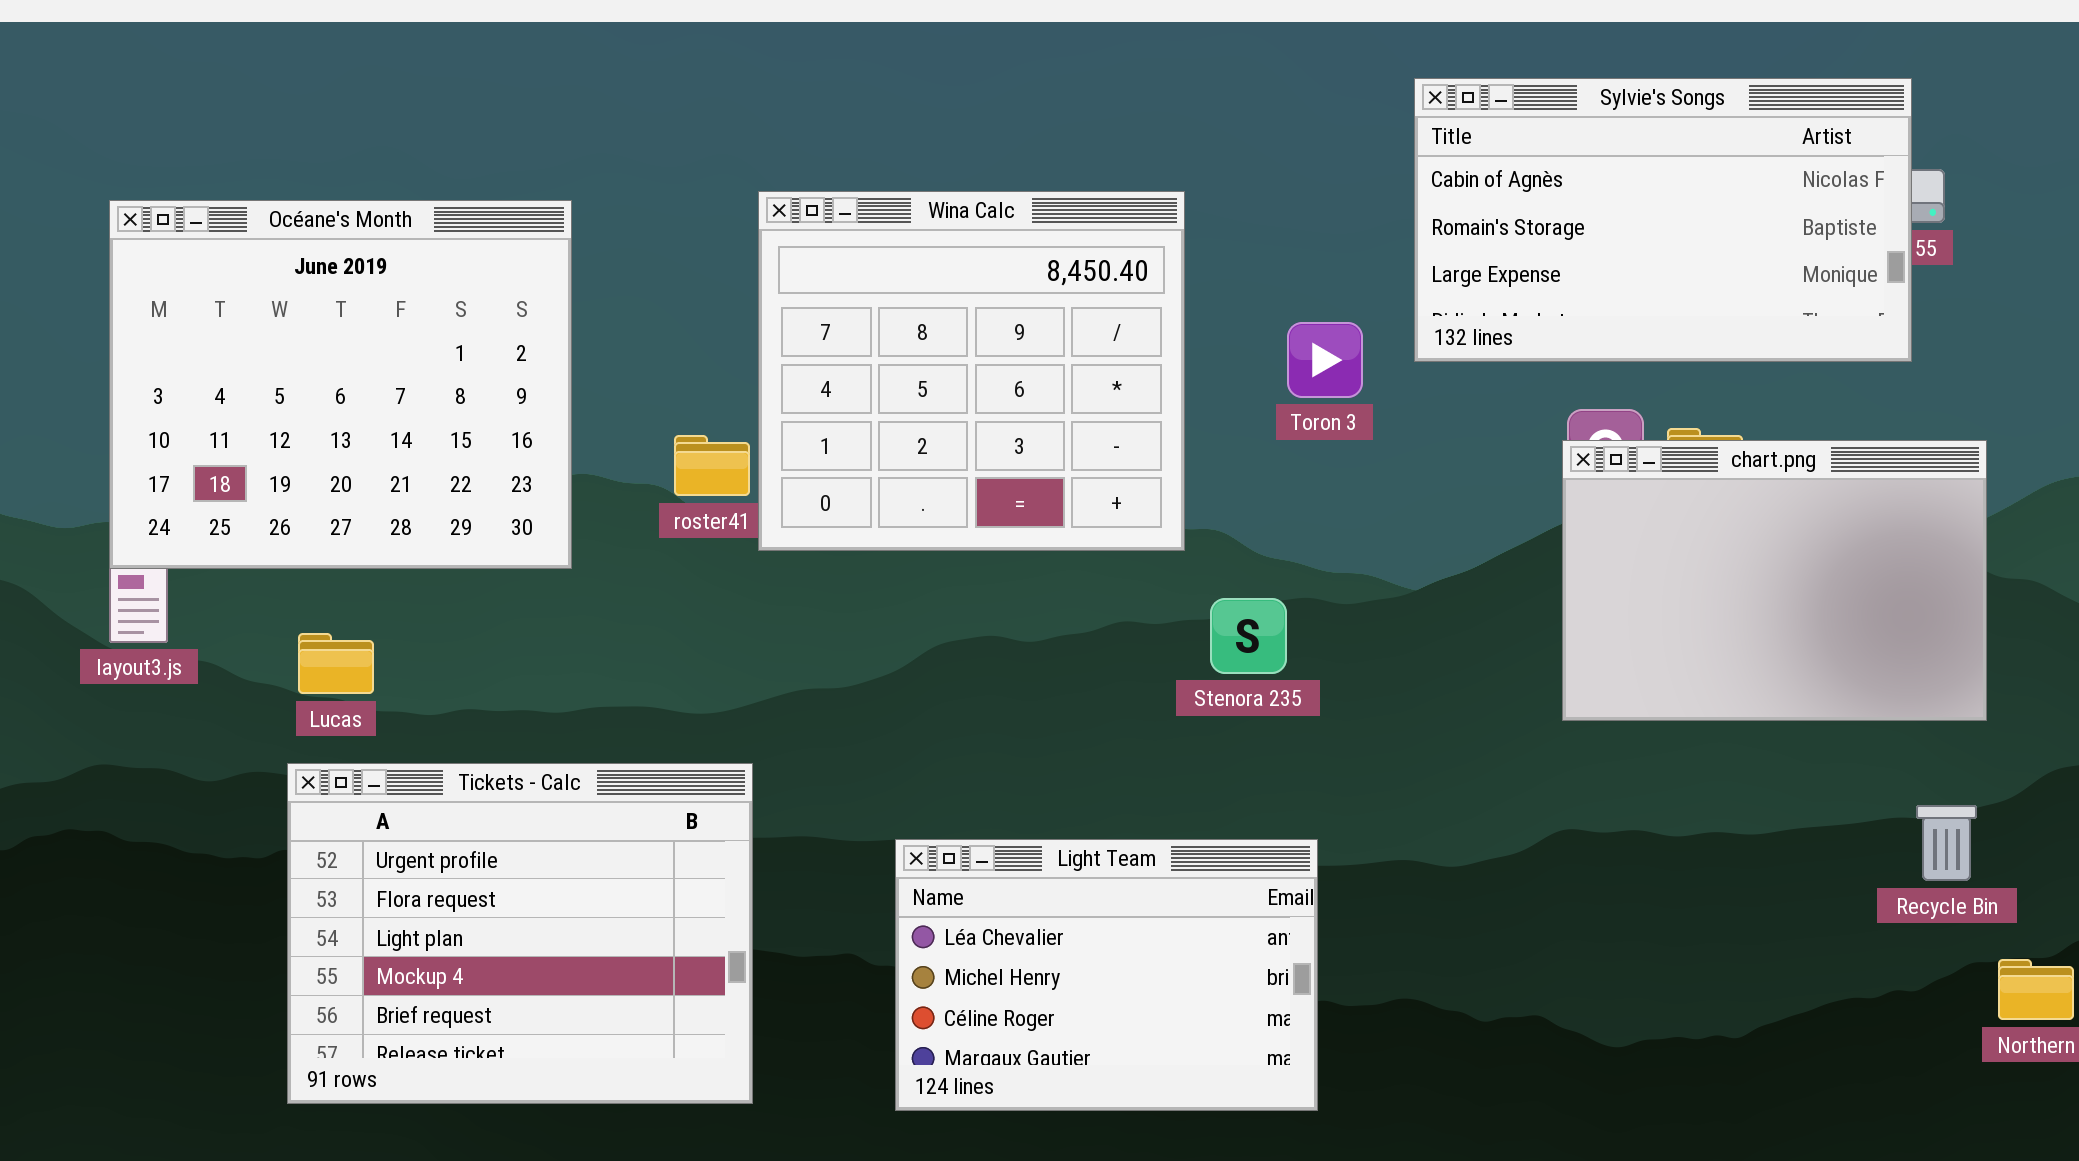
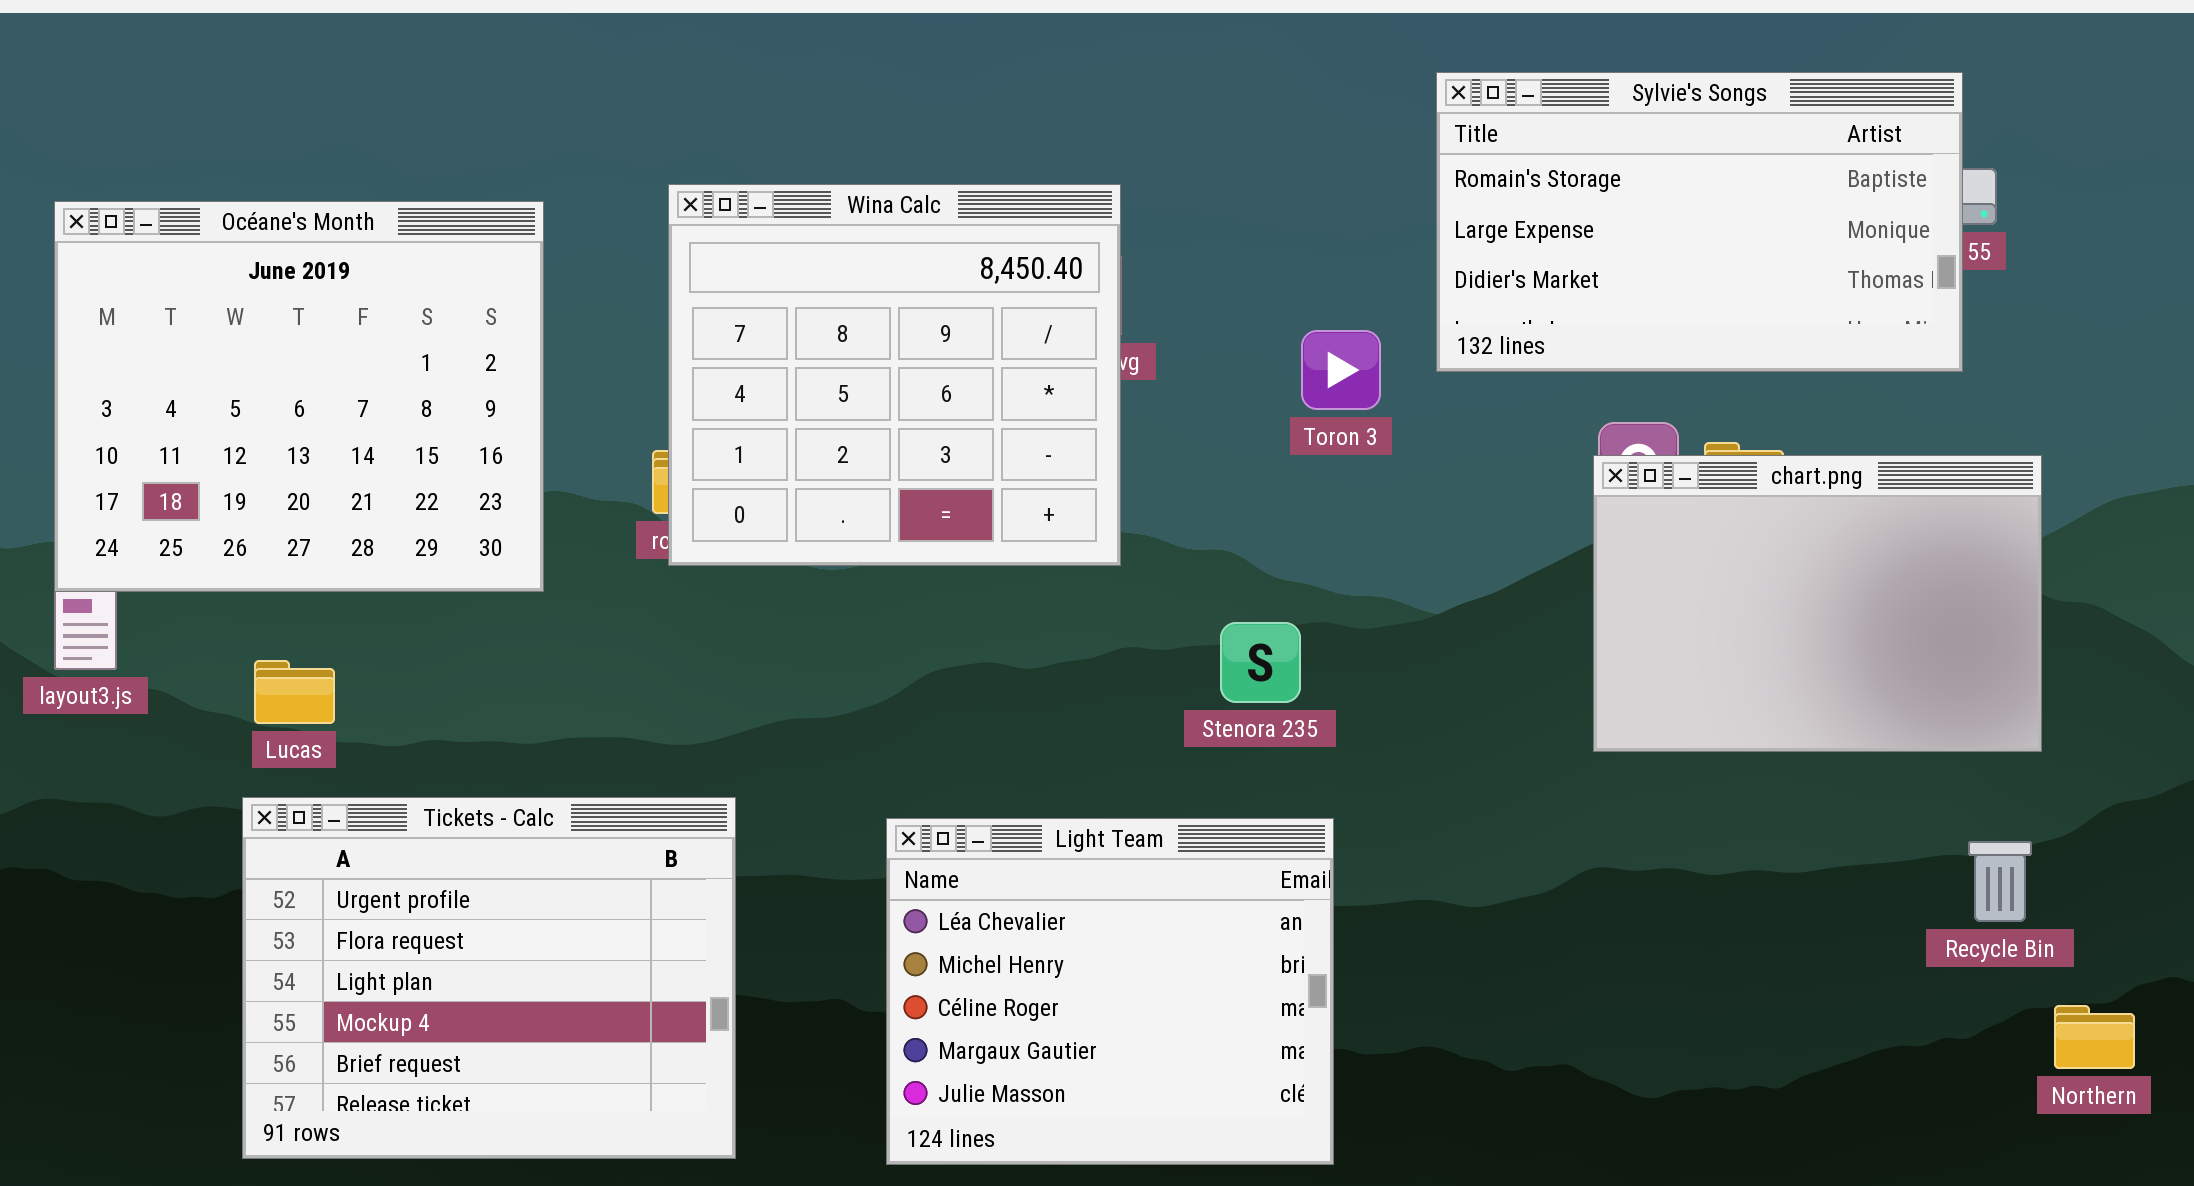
Sylvie's Songs: [1414,78,1912,362] -> [1436,72,1963,372], scrolled down 1 row
Wina Calc: [758,191,1185,551] -> [668,184,1121,566], moved
Light Team: [895,839,1318,1111] -> [886,818,1334,1165], resized

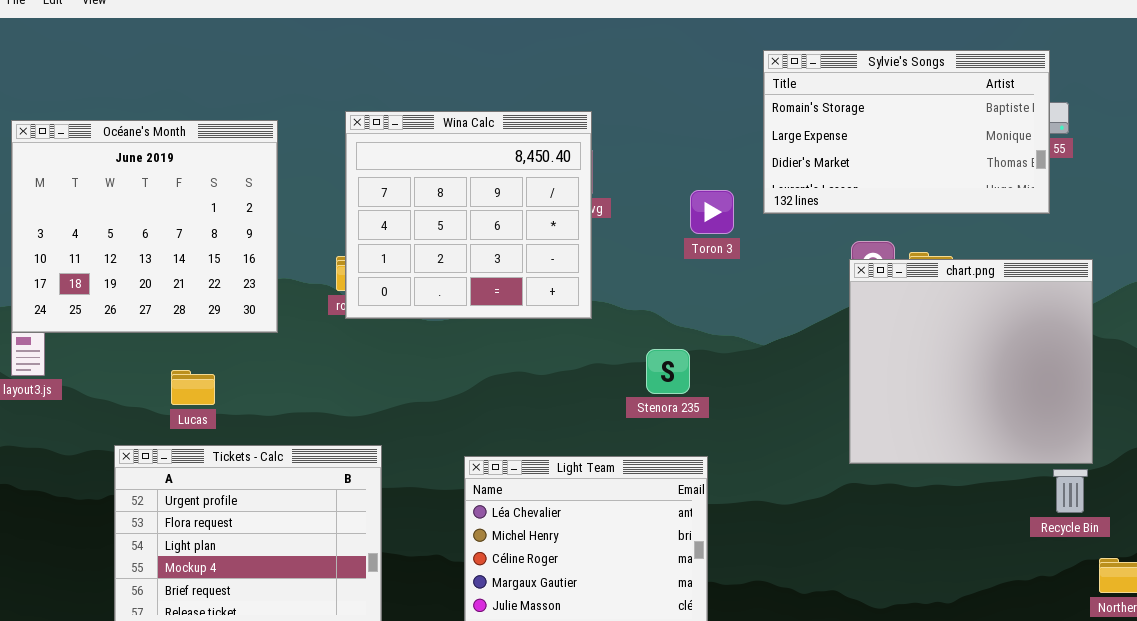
chart.png: [1593,455,2042,752] -> [849,259,1093,464], resized
Lucas: [254,660,335,724] -> [171,370,215,405], moved

